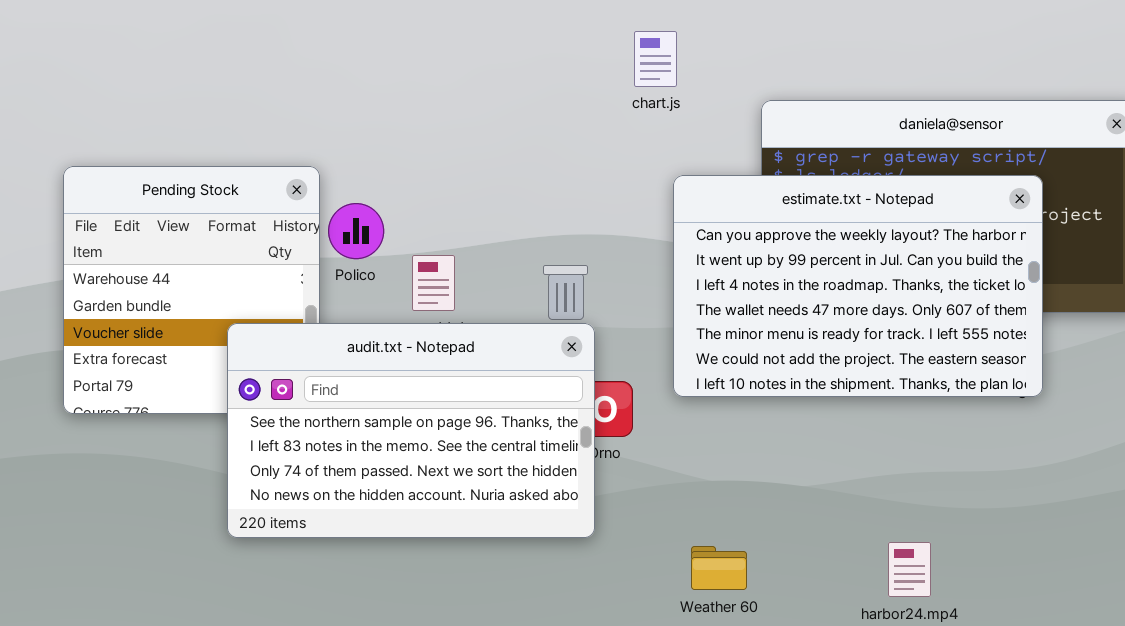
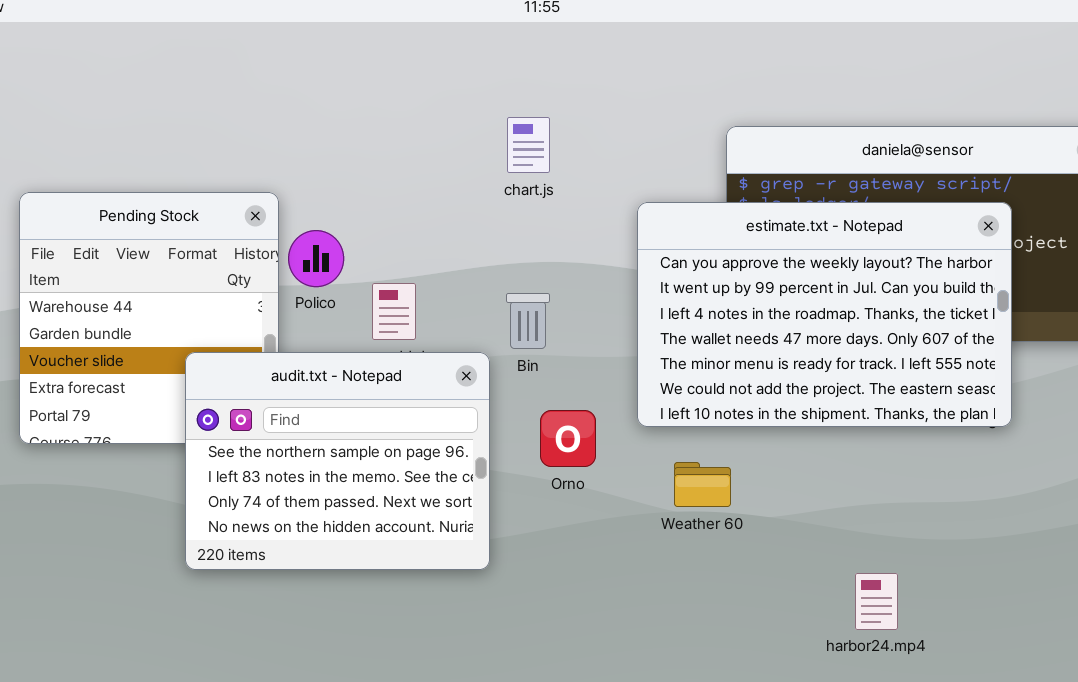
chart.js: [634,31,677,87] -> [507,117,550,173], moved
audit.txt - Notepad: [227,323,595,538] -> [185,352,490,570], resized
Weather 60: [691,546,747,590] -> [674,462,731,507], moved

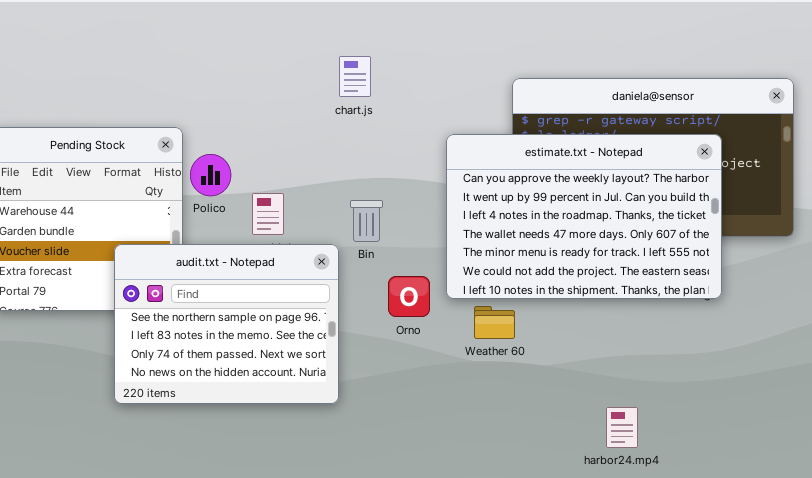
chart.js: [507,117,550,173] -> [339,56,371,97], moved
Orno: [540,410,596,467] -> [388,276,430,317], moved
Weather 60: [674,462,731,507] -> [474,306,515,339], moved

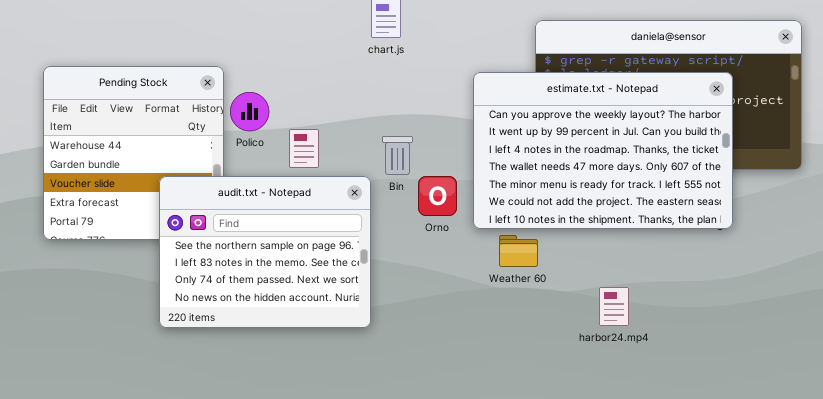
Orno: [388,276,430,317] -> [418,176,457,216], moved
harbor24.mp4: [606,407,638,448] -> [599,287,629,326], moved

